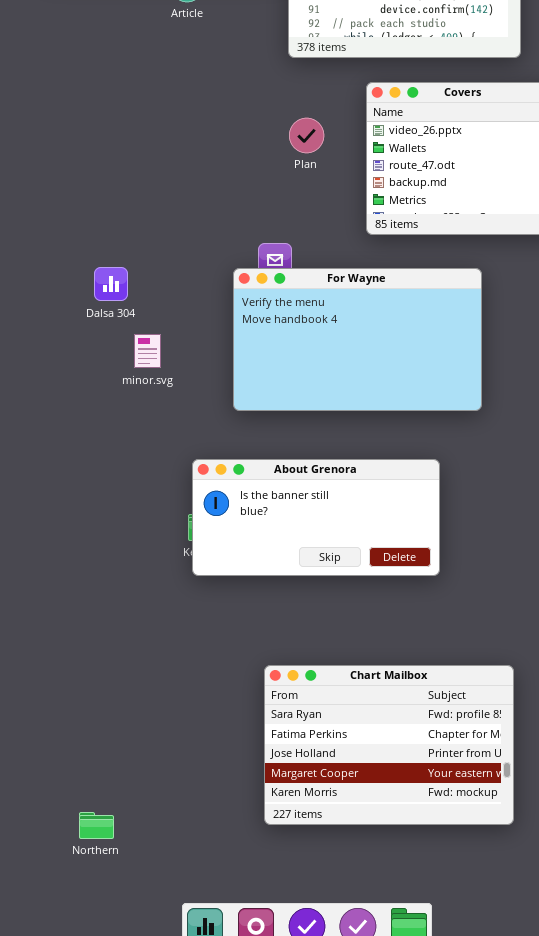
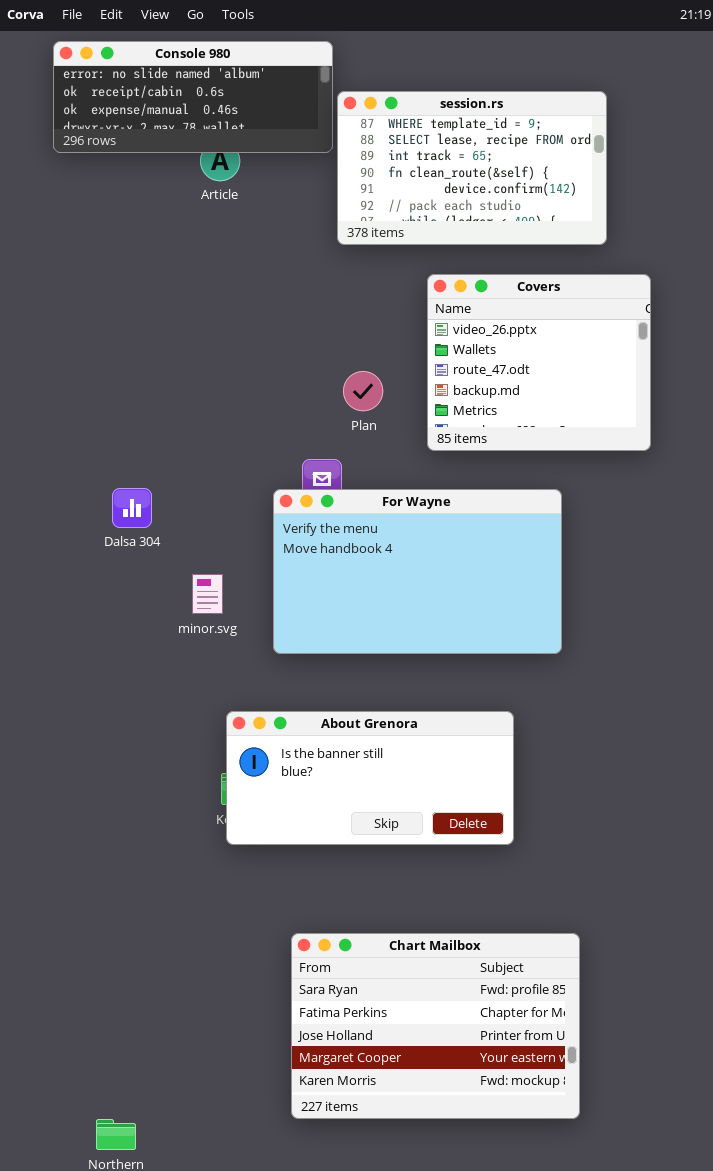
Plan: [289,118,324,153] -> [343,371,383,411], moved
minor.svg: [134,334,161,368] -> [192,574,223,614], moved
Chart Mailbox: [264,665,514,825] -> [291,933,580,1119], moved

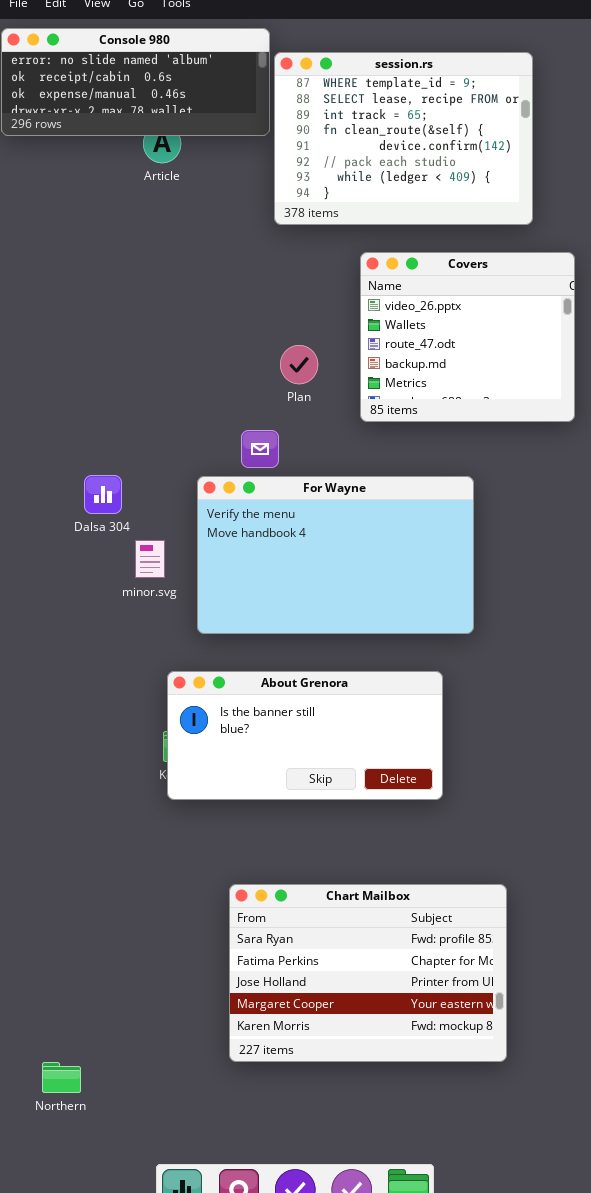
session.rs: [337,91,607,245] -> [274,52,533,225], resized
Dalsa 304: [112,488,152,528] -> [84,475,122,514], moved
For Wayne: [273,489,562,654] -> [197,476,474,634], moved

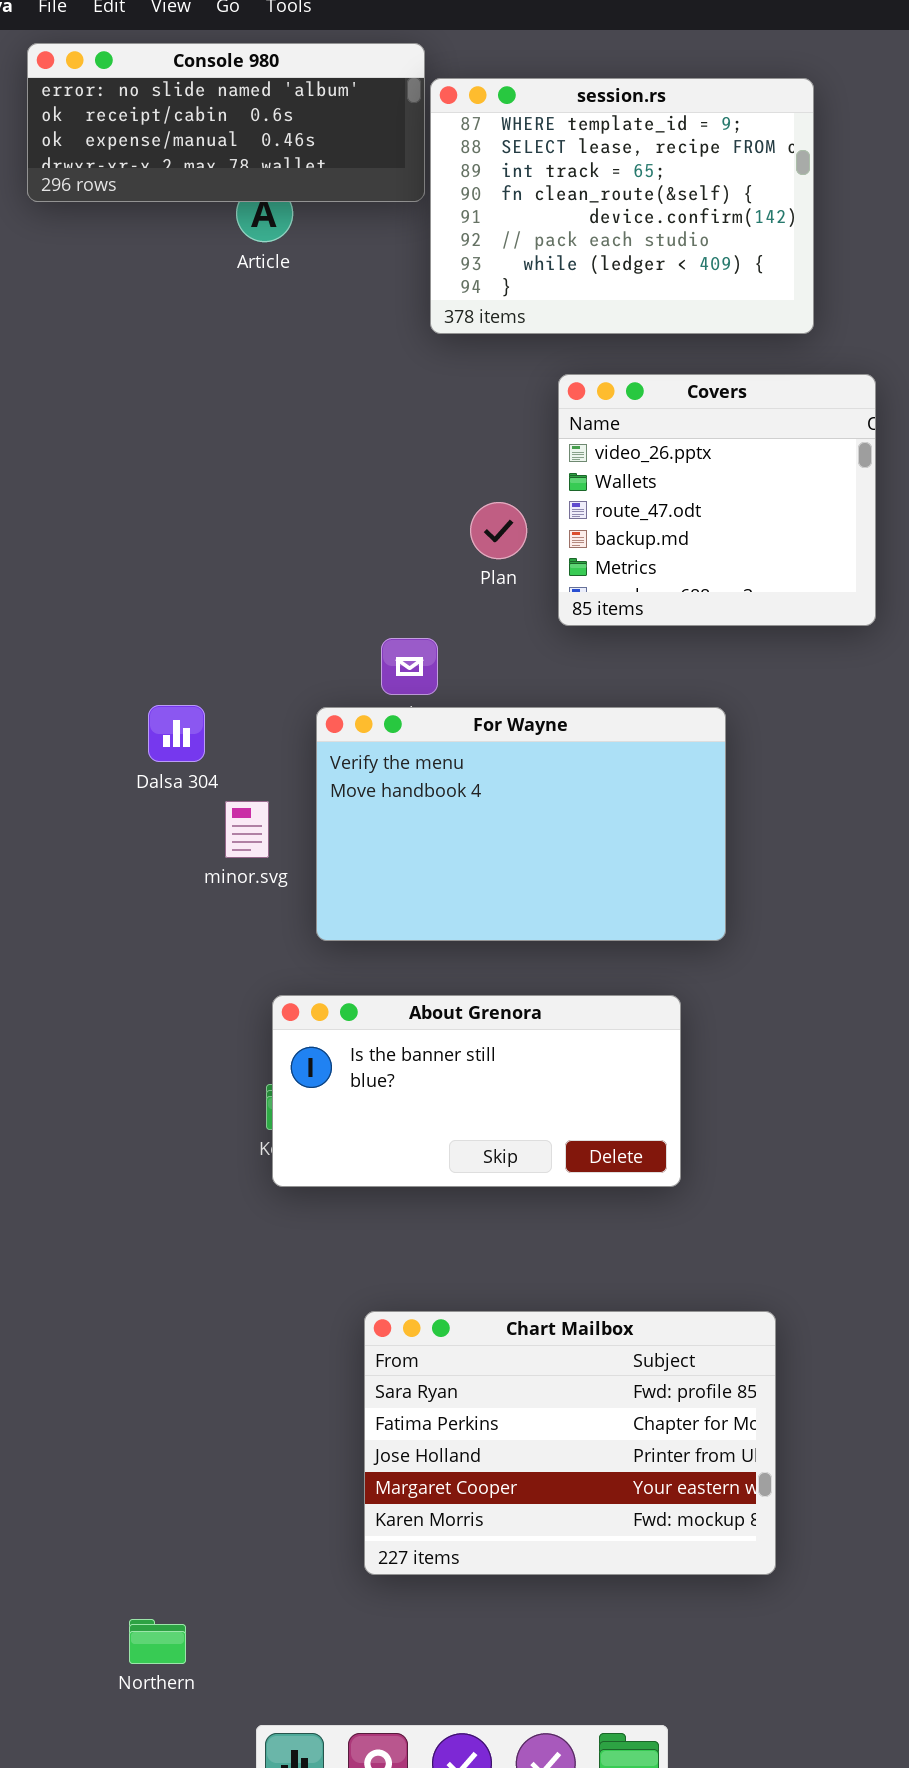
Plan: [280,345,318,384] -> [470,502,527,559], moved
Northern: [42,1062,81,1093] -> [129,1619,186,1664], moved

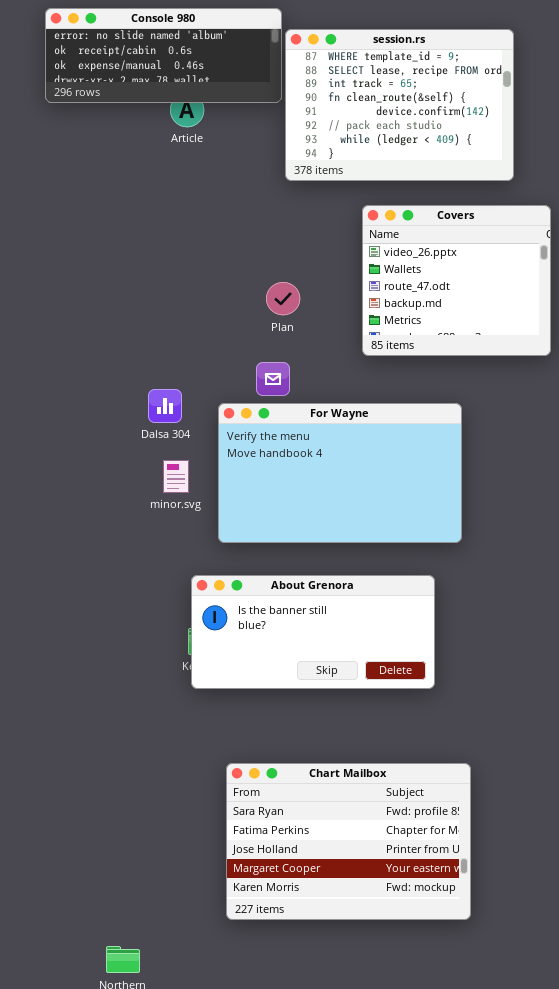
Plan: [470,502,527,559] -> [266,282,300,315], moved
Dalsa 304: [148,705,205,762] -> [148,389,182,423], moved
Chart Mailbox: [364,1311,776,1575] -> [226,763,471,920], moved

